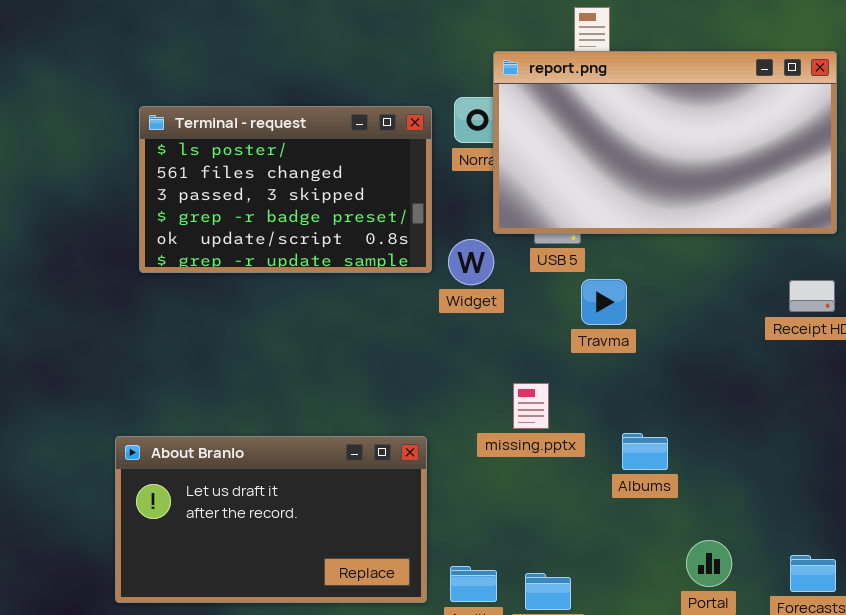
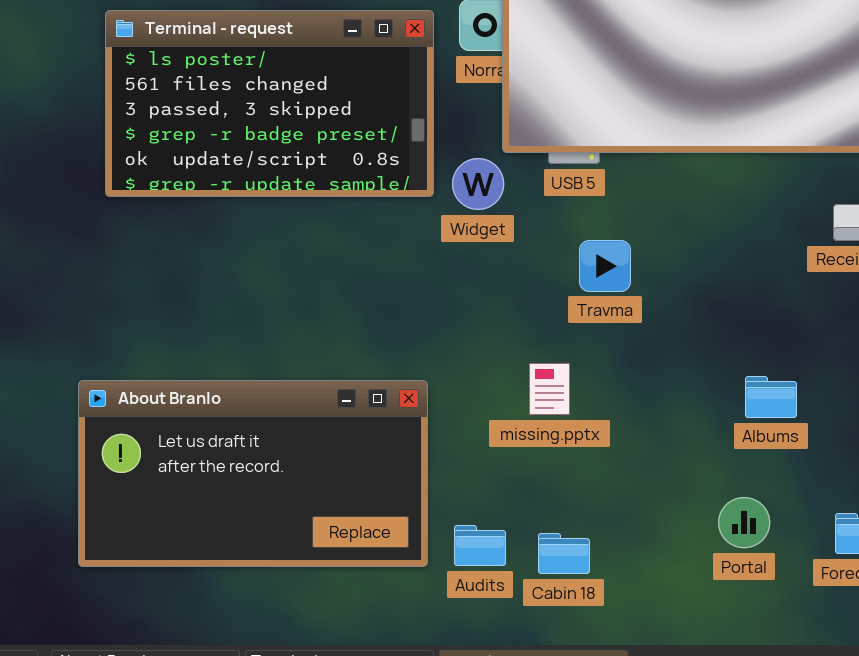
Travma: [581,279,627,325] -> [579,240,631,292], moved
missing.pptx: [513,383,549,429] -> [529,363,570,415], moved
Albums: [622,433,668,470] -> [745,376,797,418], moved

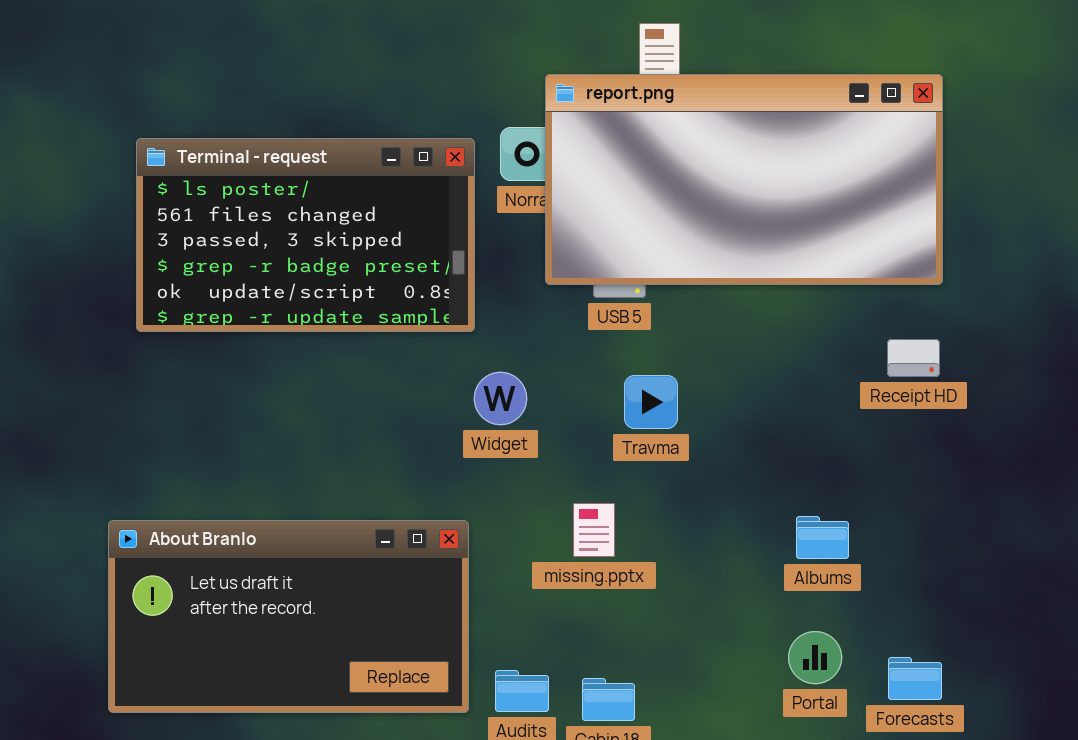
Widget: [452,158,504,210] -> [474,372,527,425], moved
Portal: [718,497,770,548] -> [788,631,842,684], moved

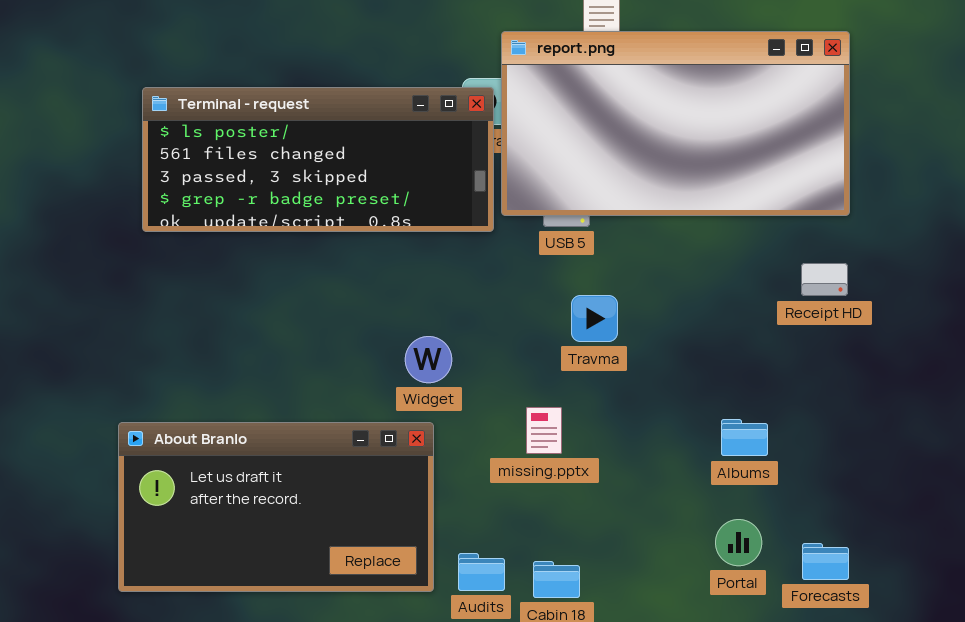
Terminal - request: [136,138,475,332] -> [142,87,494,232], resized
Widget: [474,372,527,425] -> [405,336,452,383], moved

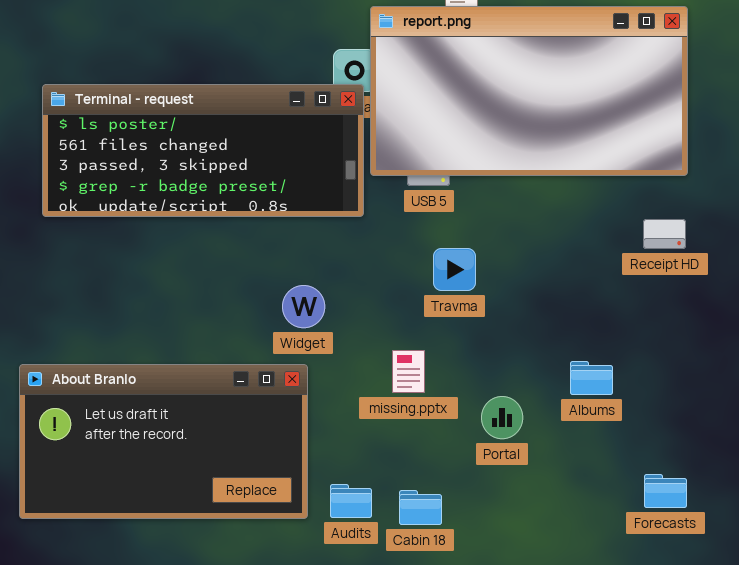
Terminal - request: [142,87,494,232] -> [42,84,364,217], moved
Portal: [715,519,762,566] -> [481,396,523,439], moved

